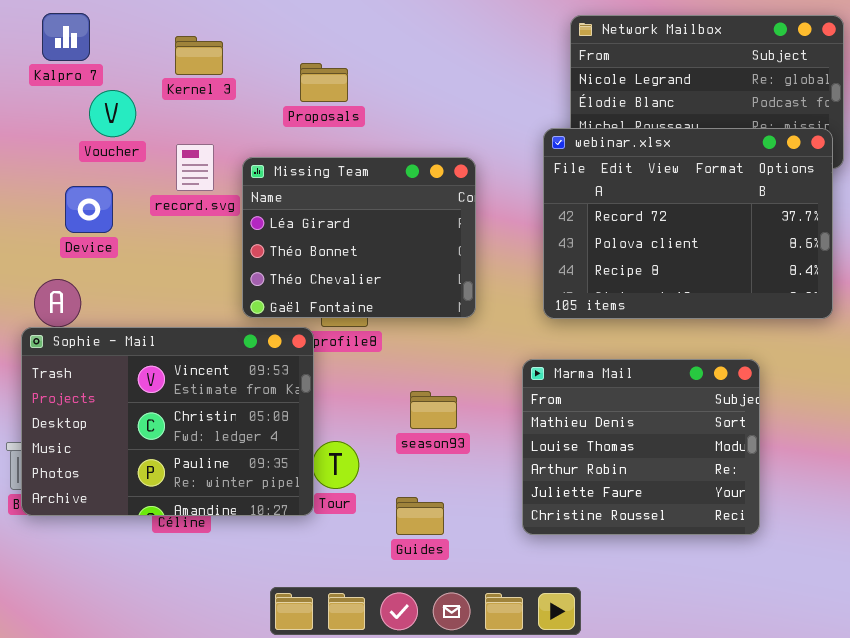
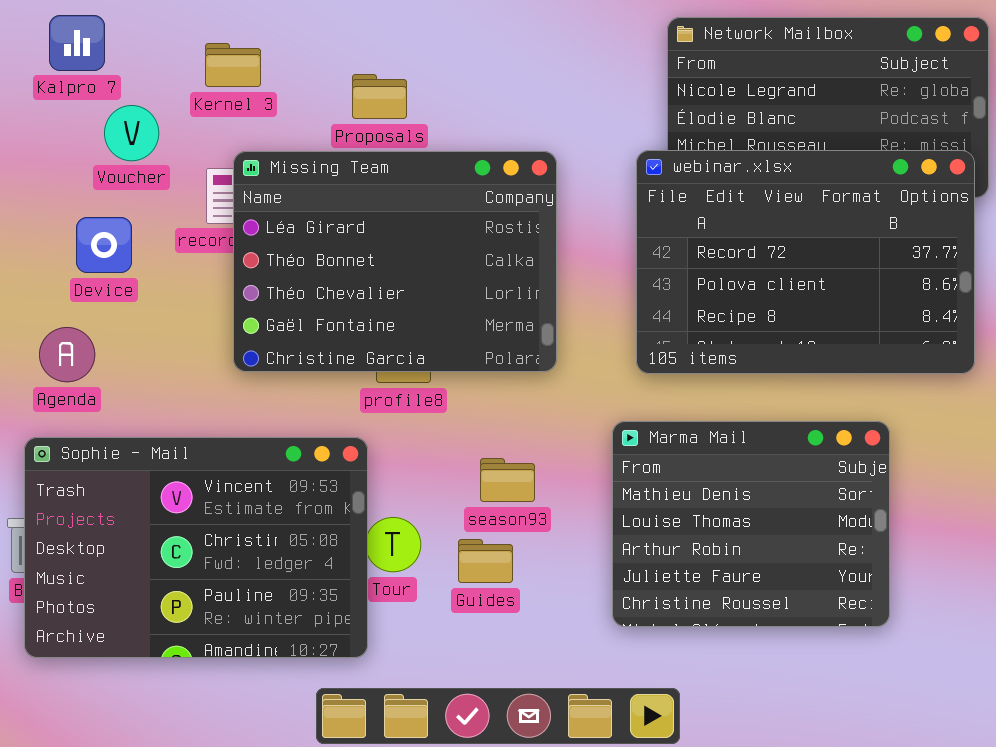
Missing Team: [242,157,476,318] -> [233,151,557,372], resized
Sophie - Mail: [21,327,314,516] -> [24,437,368,658], moved
Guides: [396,497,444,535] -> [458,539,513,583], moved

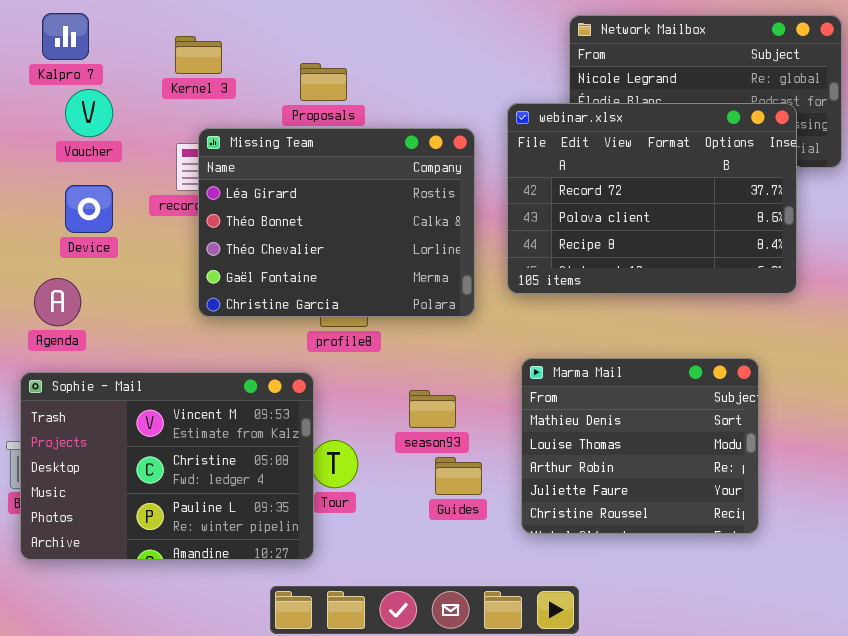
Voucher: [104,105,159,161] -> [65,89,113,137], moved
webinar.xlsx: [636,150,975,374] -> [507,103,797,294], moved
Guides: [458,539,513,583] -> [435,457,482,495], moved

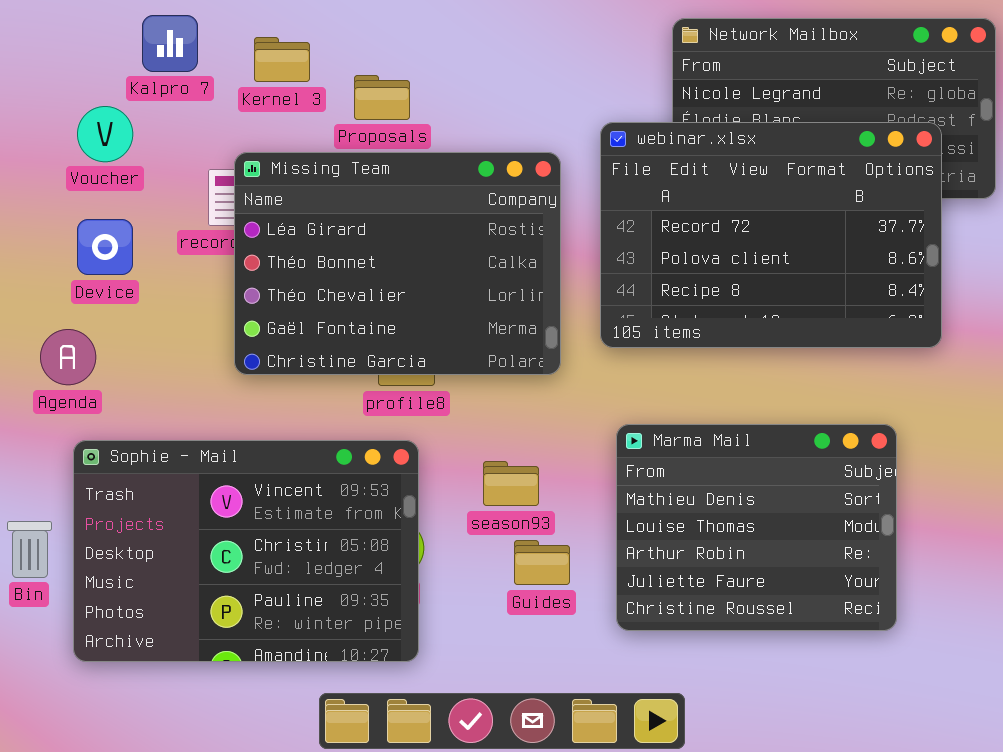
Kalpro 7: [42,13,89,60] -> [142,15,198,72], moved
Kernel 3: [175,36,222,74] -> [254,37,310,82], moved
Sophie - Mail: [20,372,314,560] -> [73,440,419,662], moved

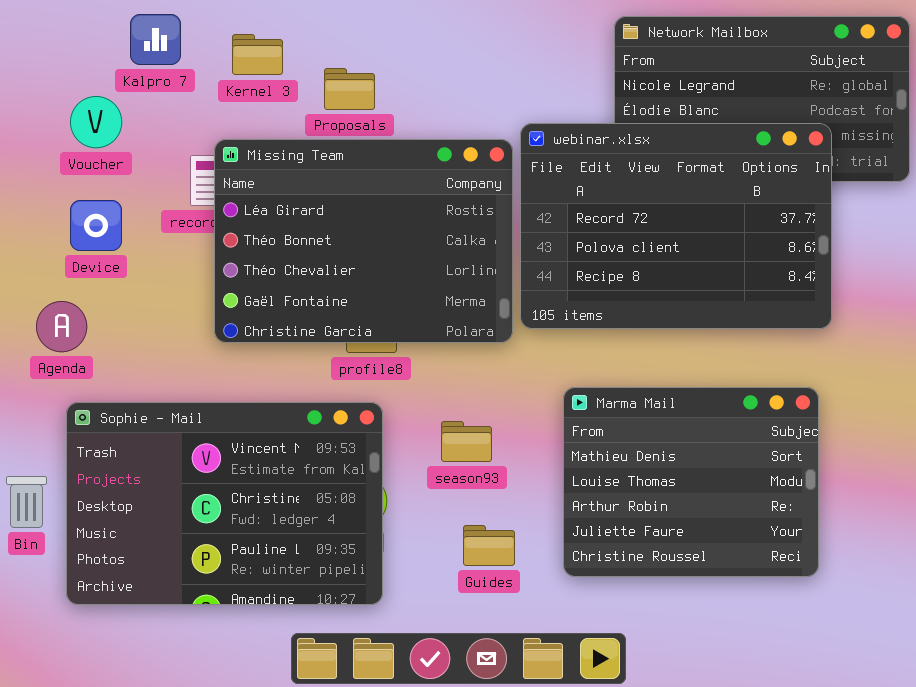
webinar.xlsx: [600,122,942,348] -> [520,123,832,329], moved
Guides: [514,540,570,585] -> [463,525,515,566], moved

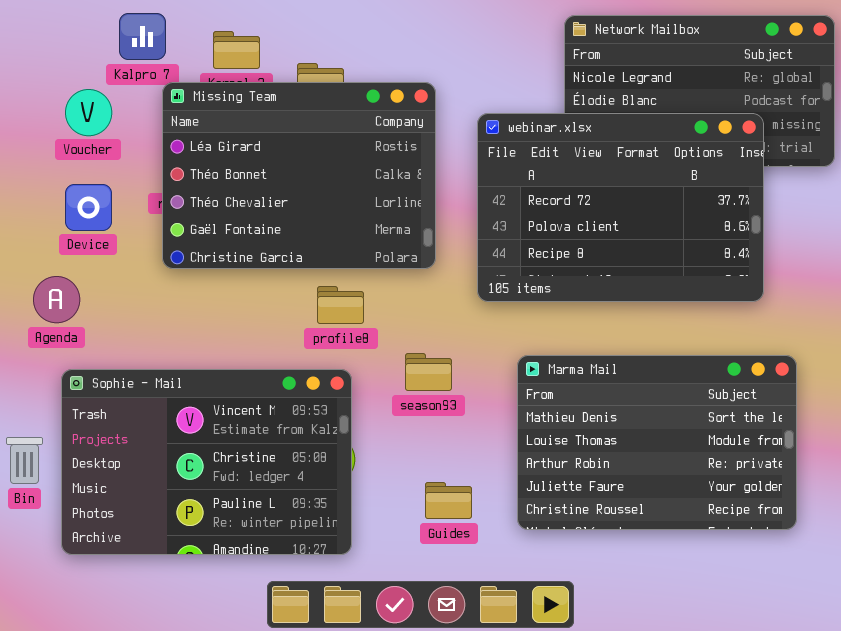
Missing Team: [214,139,513,343] -> [162,82,436,269], moved
Marma Mail: [563,387,819,577] -> [517,355,797,530], resized
season93: [441,421,492,462] -> [405,353,452,391], moved

